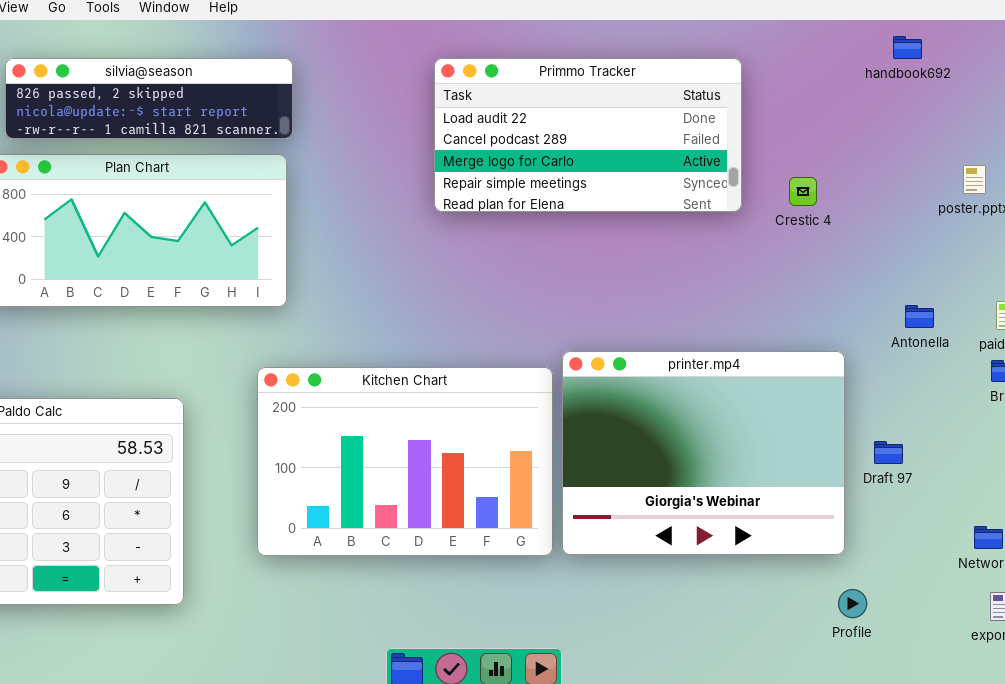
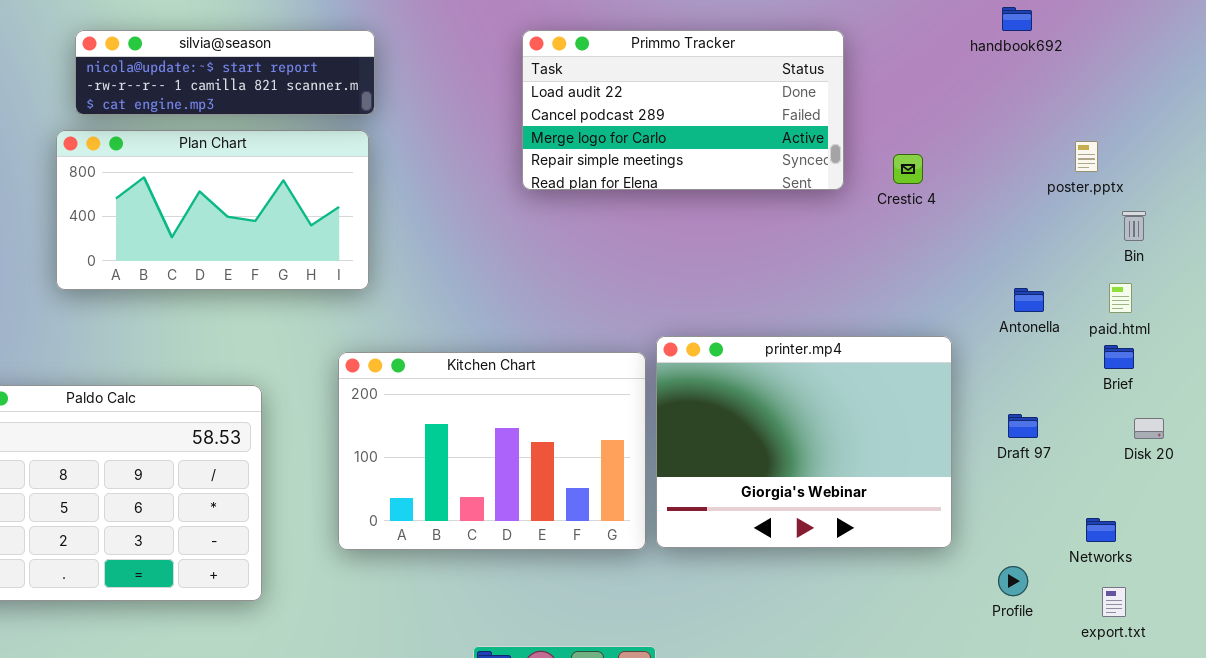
silvia@season: [5,58,293,139] -> [75,30,375,115], scrolled down 1 row
Draft 97: [874,441,903,464] -> [1008,414,1038,438], moved
Profile: [838,589,867,618] -> [998,566,1028,596], moved

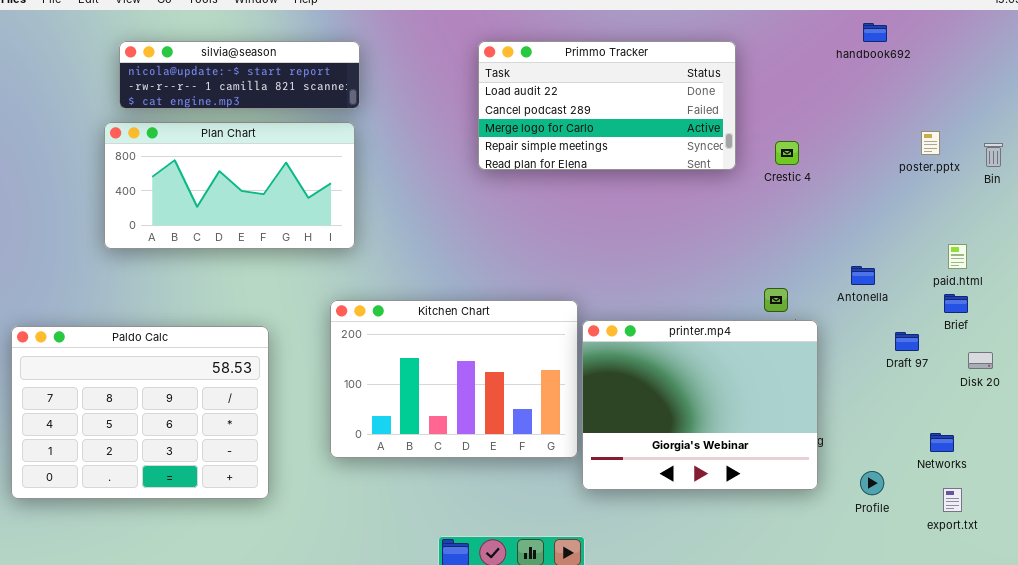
Bin: [1122,211,1146,241] -> [984,143,1003,167], moved
Antonella: [1014,288,1044,312] -> [851,266,875,285], moved
printer.mp4: [656,336,952,548] -> [582,320,818,490], moved
Draft 97: [1008,414,1038,438] -> [895,332,919,351], moved

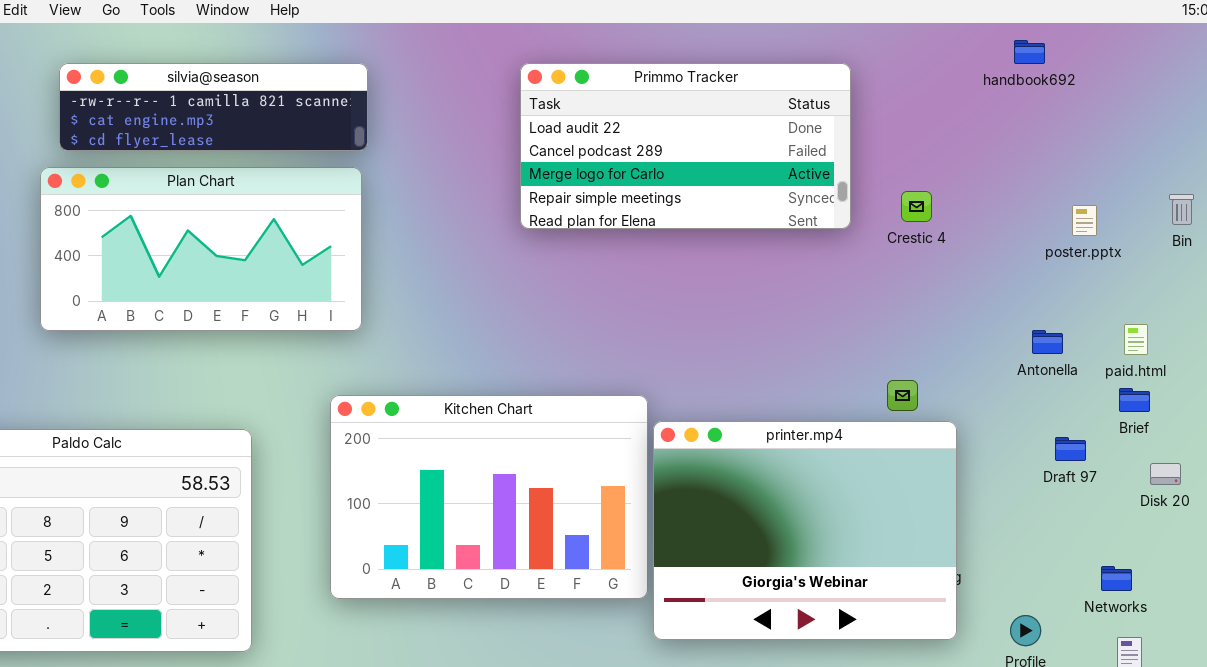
silvia@season: [119,41,360,109] -> [59,63,368,151], scrolled down 1 row
poster.pptx: [921,131,940,155] -> [1072,205,1097,236], moved
Antonella: [851,266,875,285] -> [1032,330,1063,354], moved

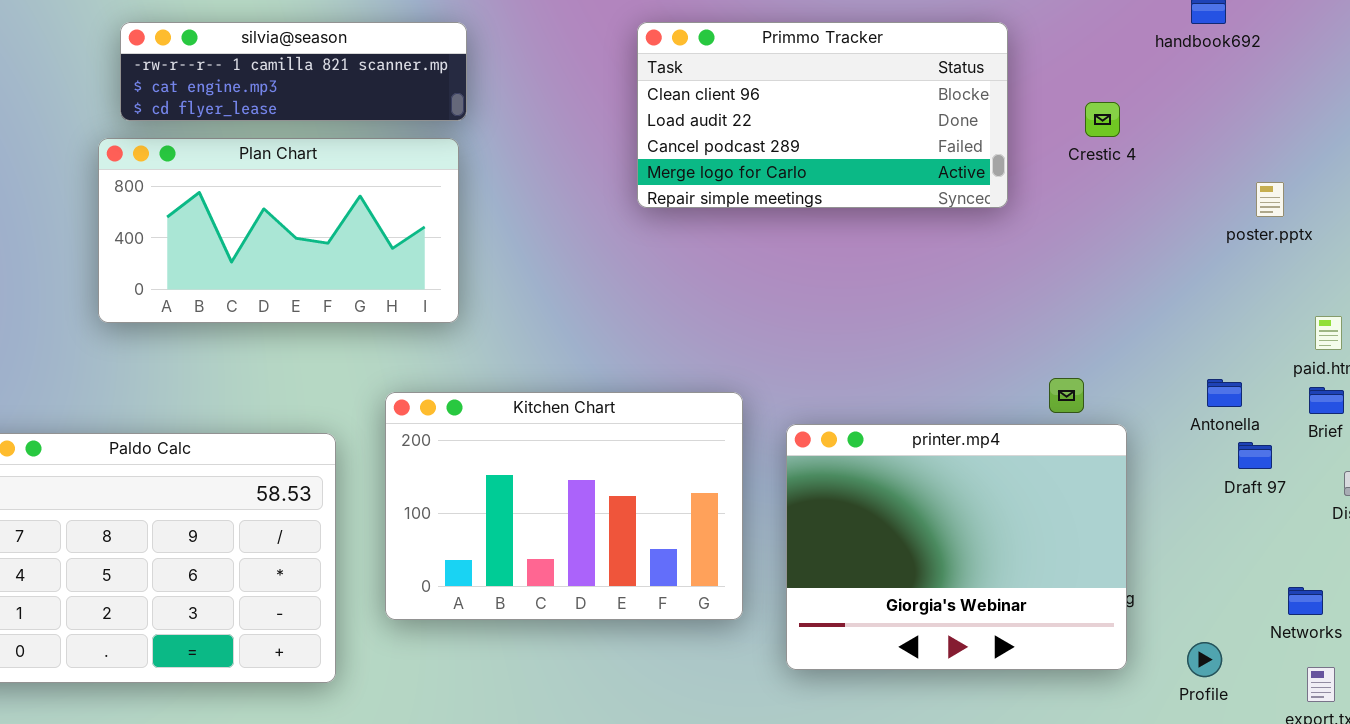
Primmo Tracker: [520,63,851,229] -> [637,22,1008,208], scrolled up 1 row
Crestic 4: [901,191,932,222] -> [1085,102,1120,137], moved
Antonella: [1032,330,1063,354] -> [1207,379,1242,407], moved
Kitchen Chart: [330,395,648,599] -> [385,392,743,620], moved

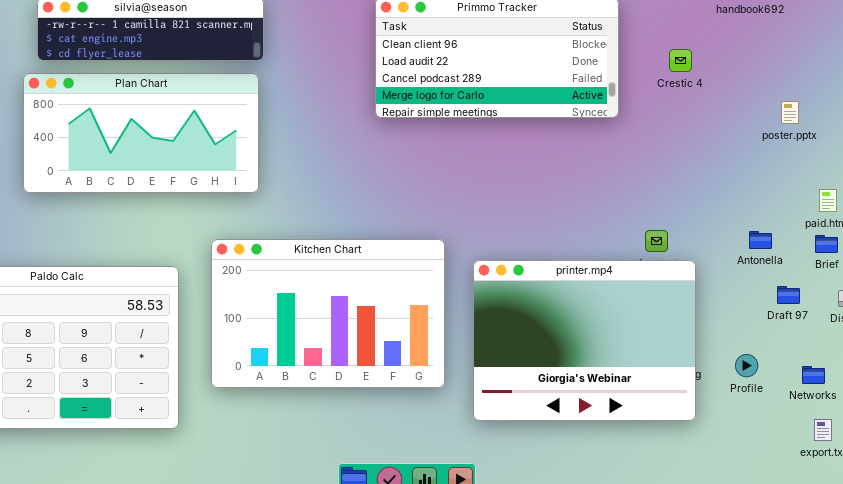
Draft 97: [1238,442,1272,469] -> [777,286,800,304], moved
Profile: [1187,642,1222,677] -> [735,354,758,377], moved

